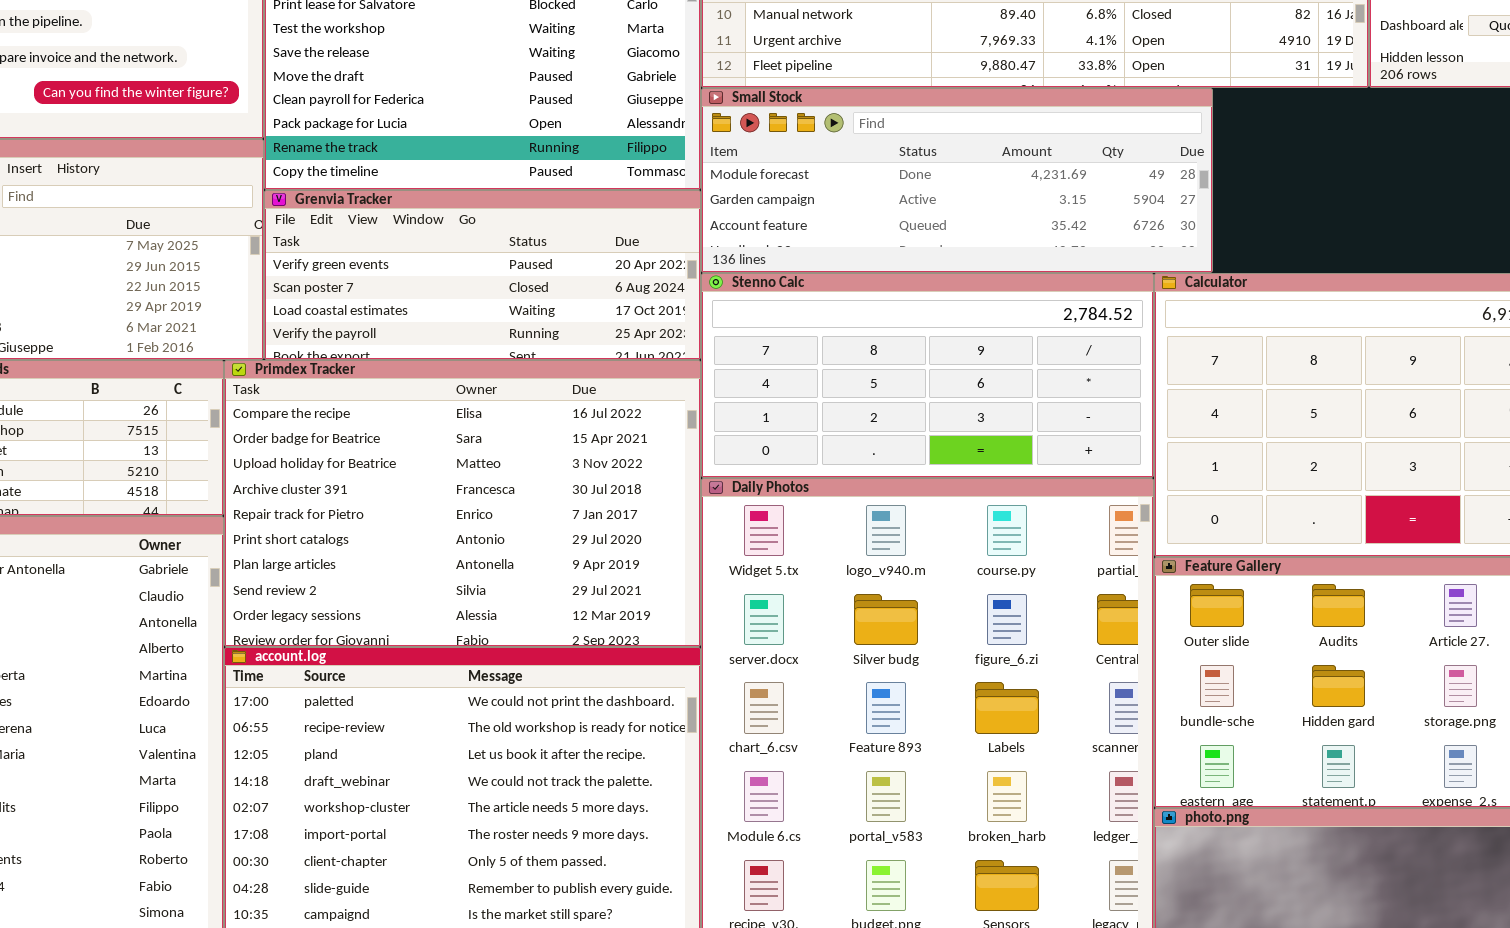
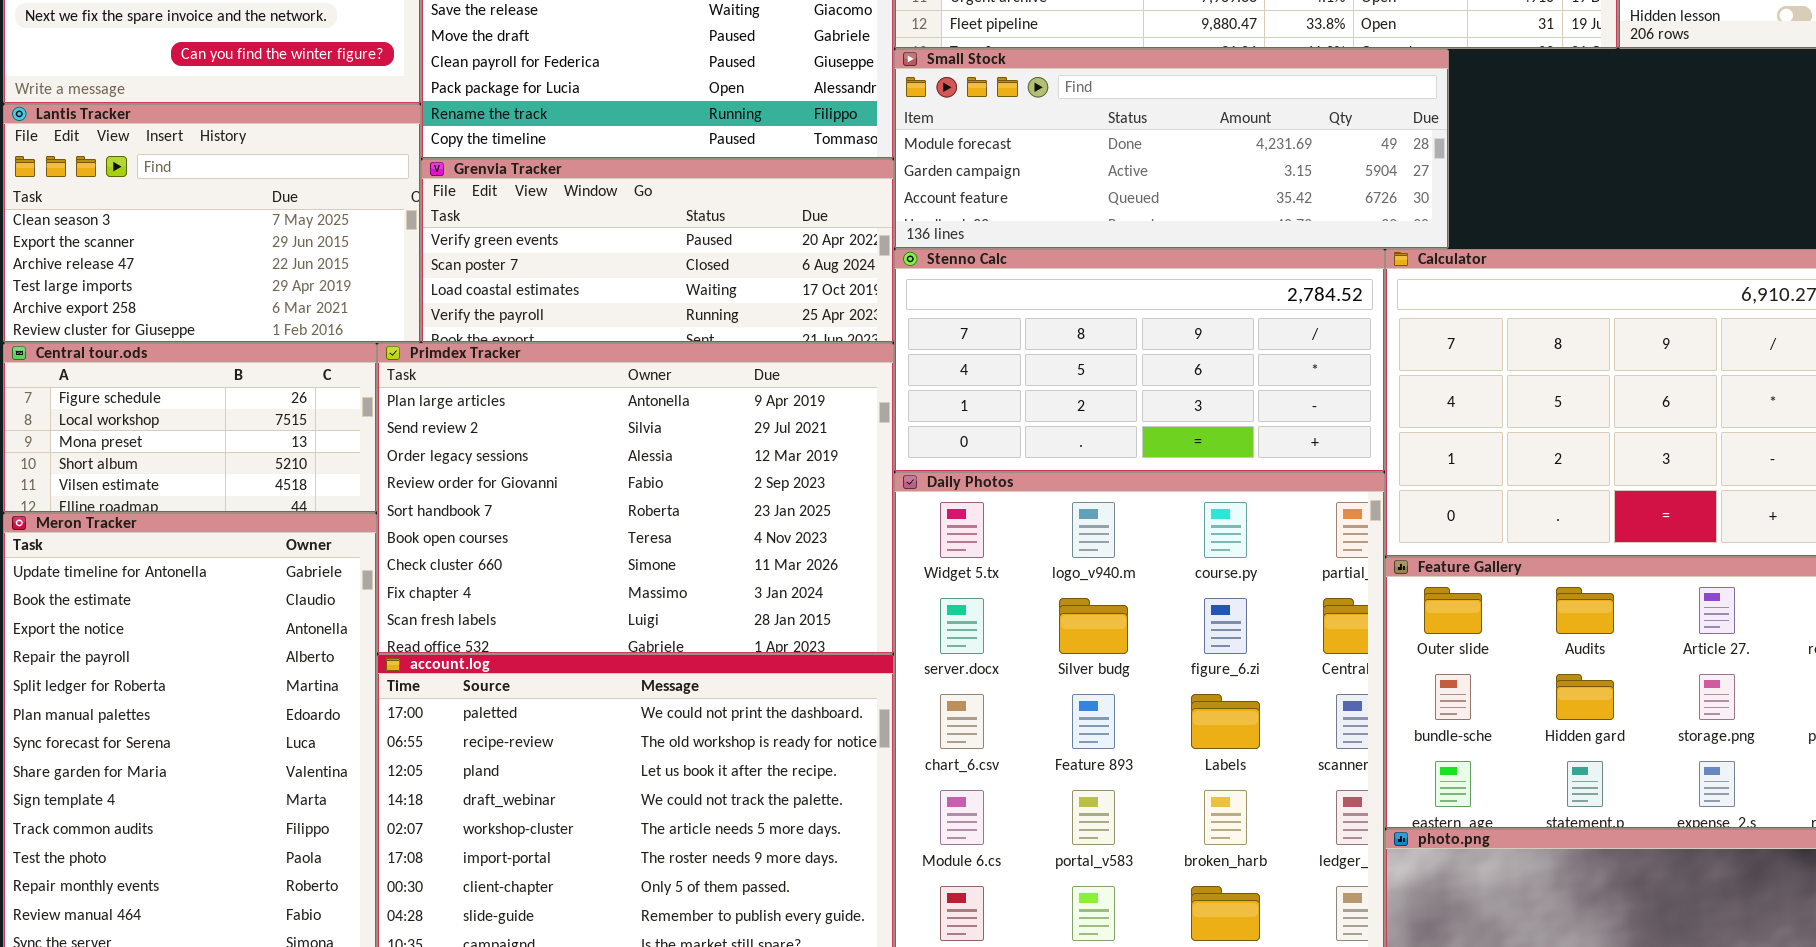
Primdex Tracker: [224,360,701,647] -> [377,343,894,654], scrolled down 6 rows

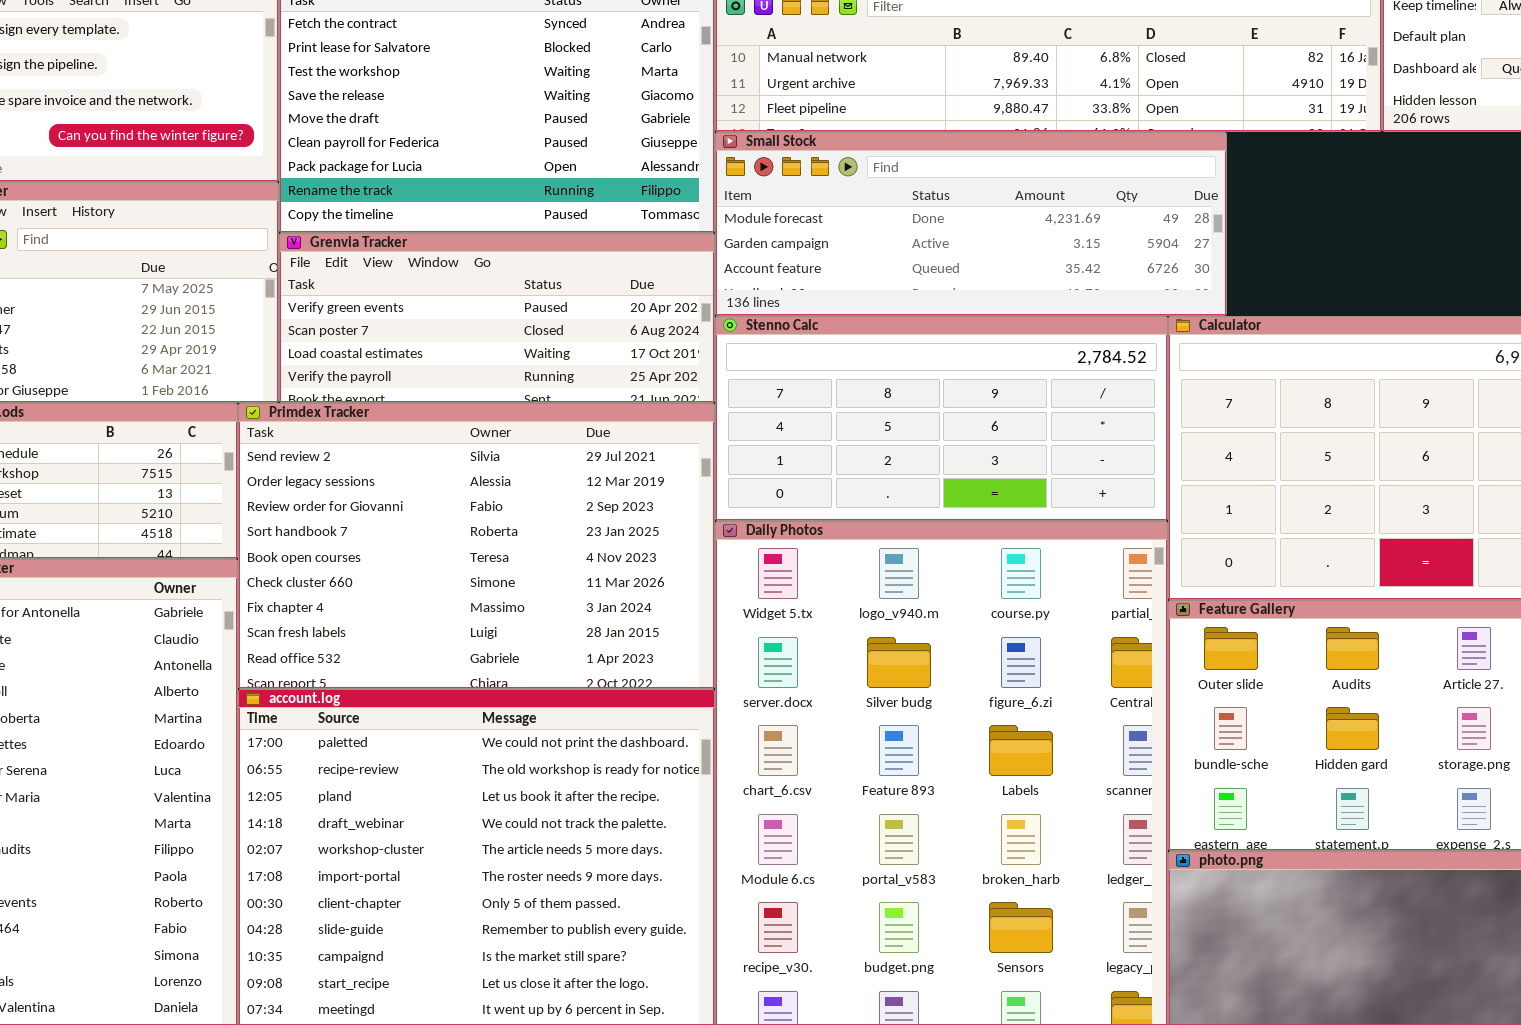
Primdex Tracker: [377,343,894,654] -> [238,403,715,689], scrolled down 1 row

